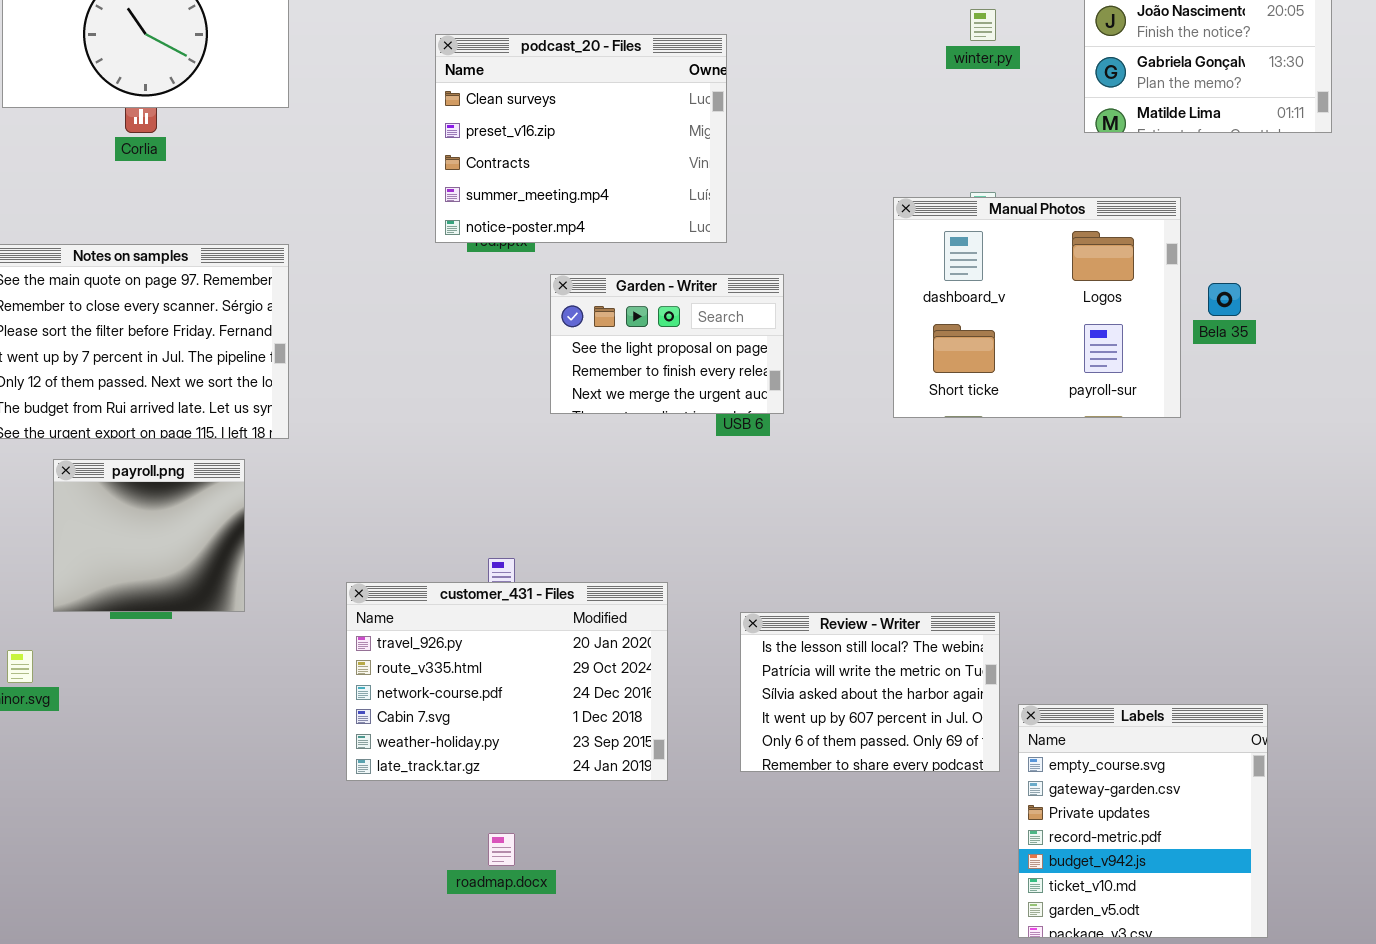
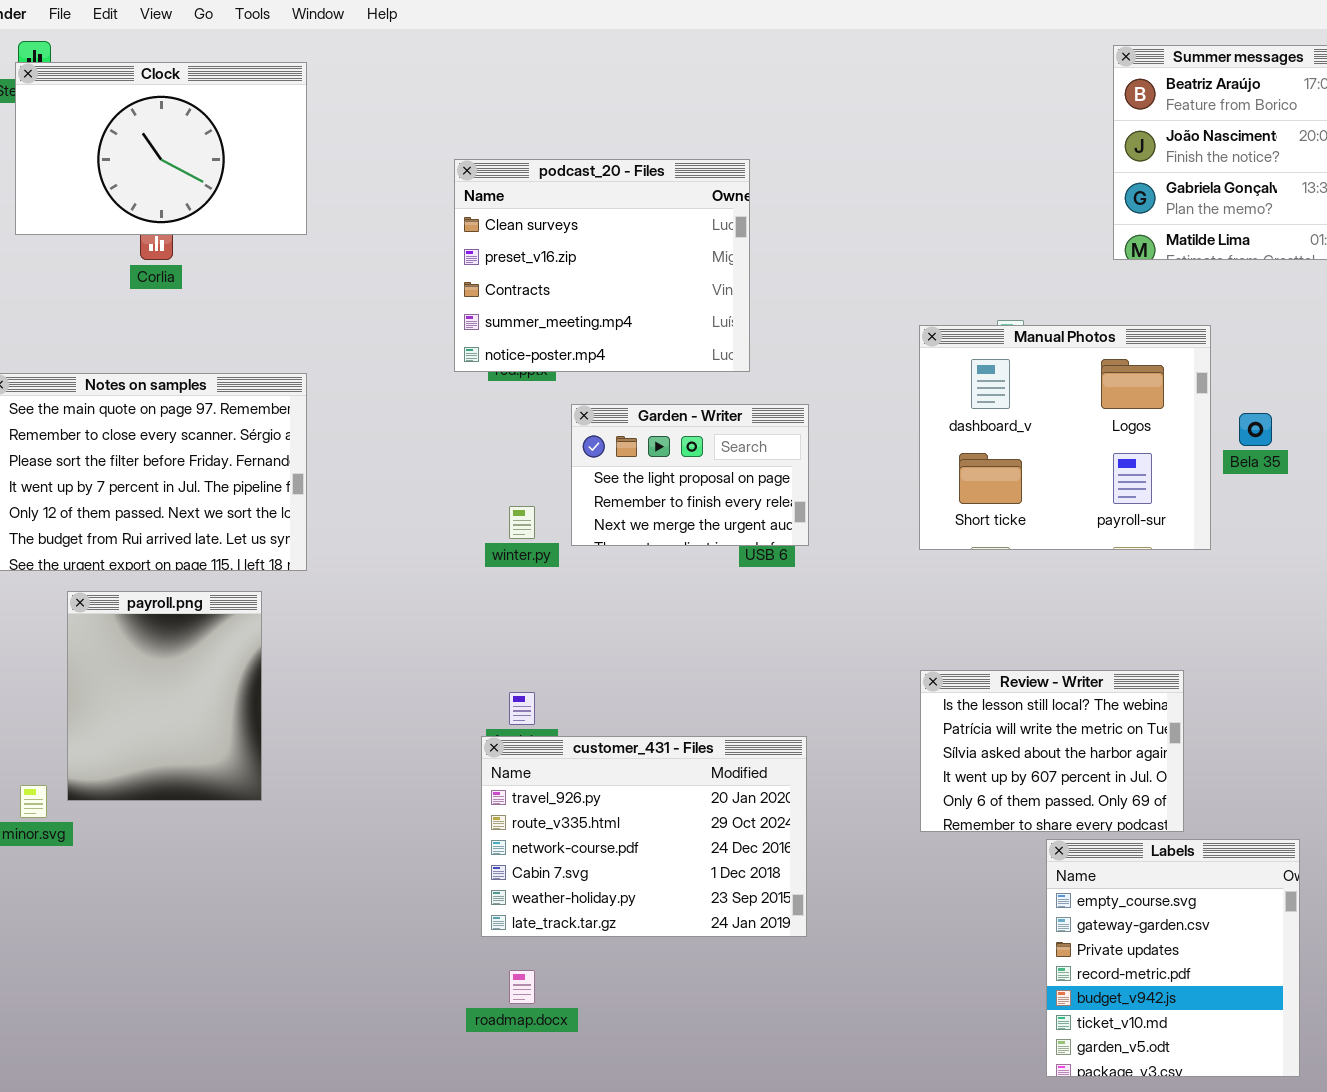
winter.py: [970,9,996,41] -> [509,506,535,539], moved
payroll.png: [53,459,245,612] -> [67,591,262,801], resized
customer_431 - Files: [346,582,668,781] -> [481,736,807,937], moved
Review - Writer: [740,612,1000,772] -> [920,670,1184,832], moved

